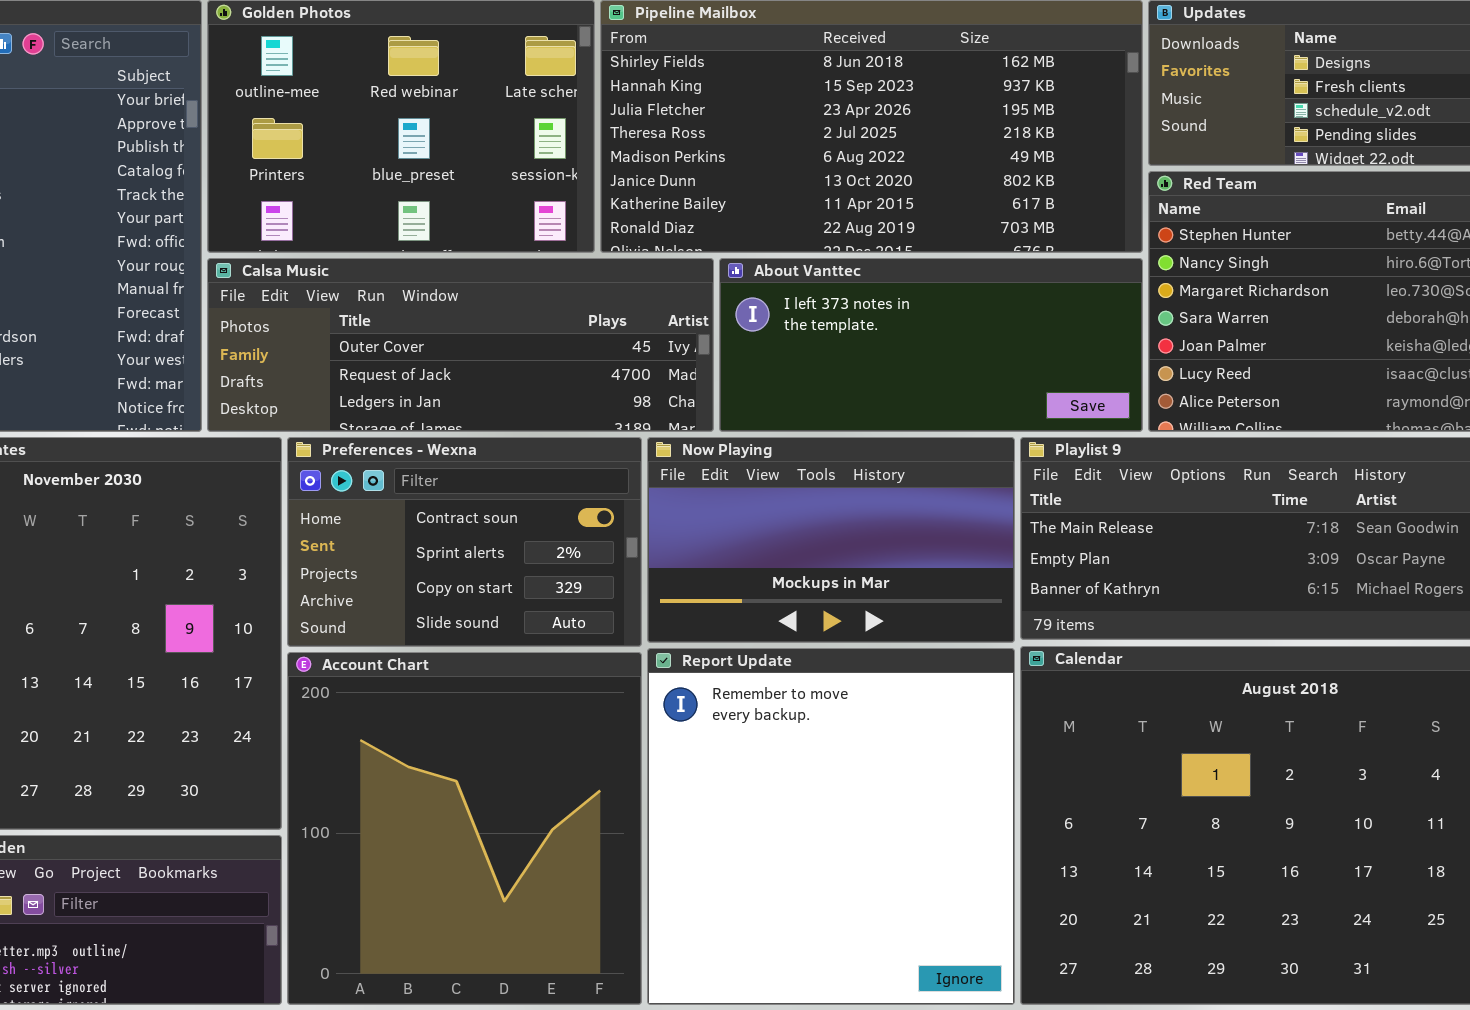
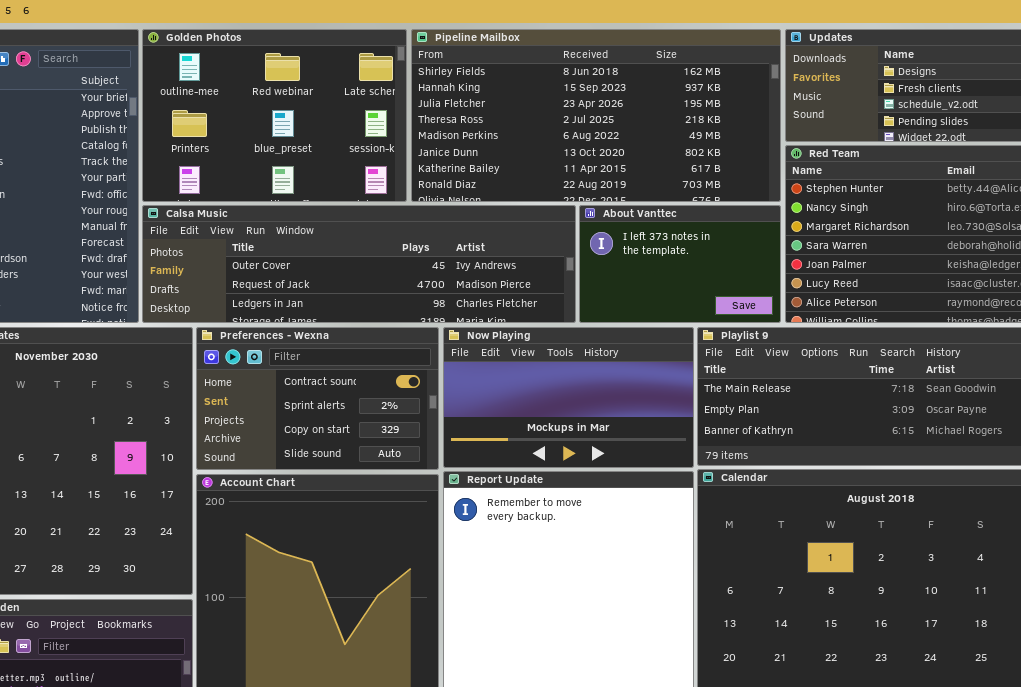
Calsa Music: [207,258,714,432] -> [142,205,576,323], resized
About Vanttec: [719,258,1143,432] -> [579,205,781,323], resized

